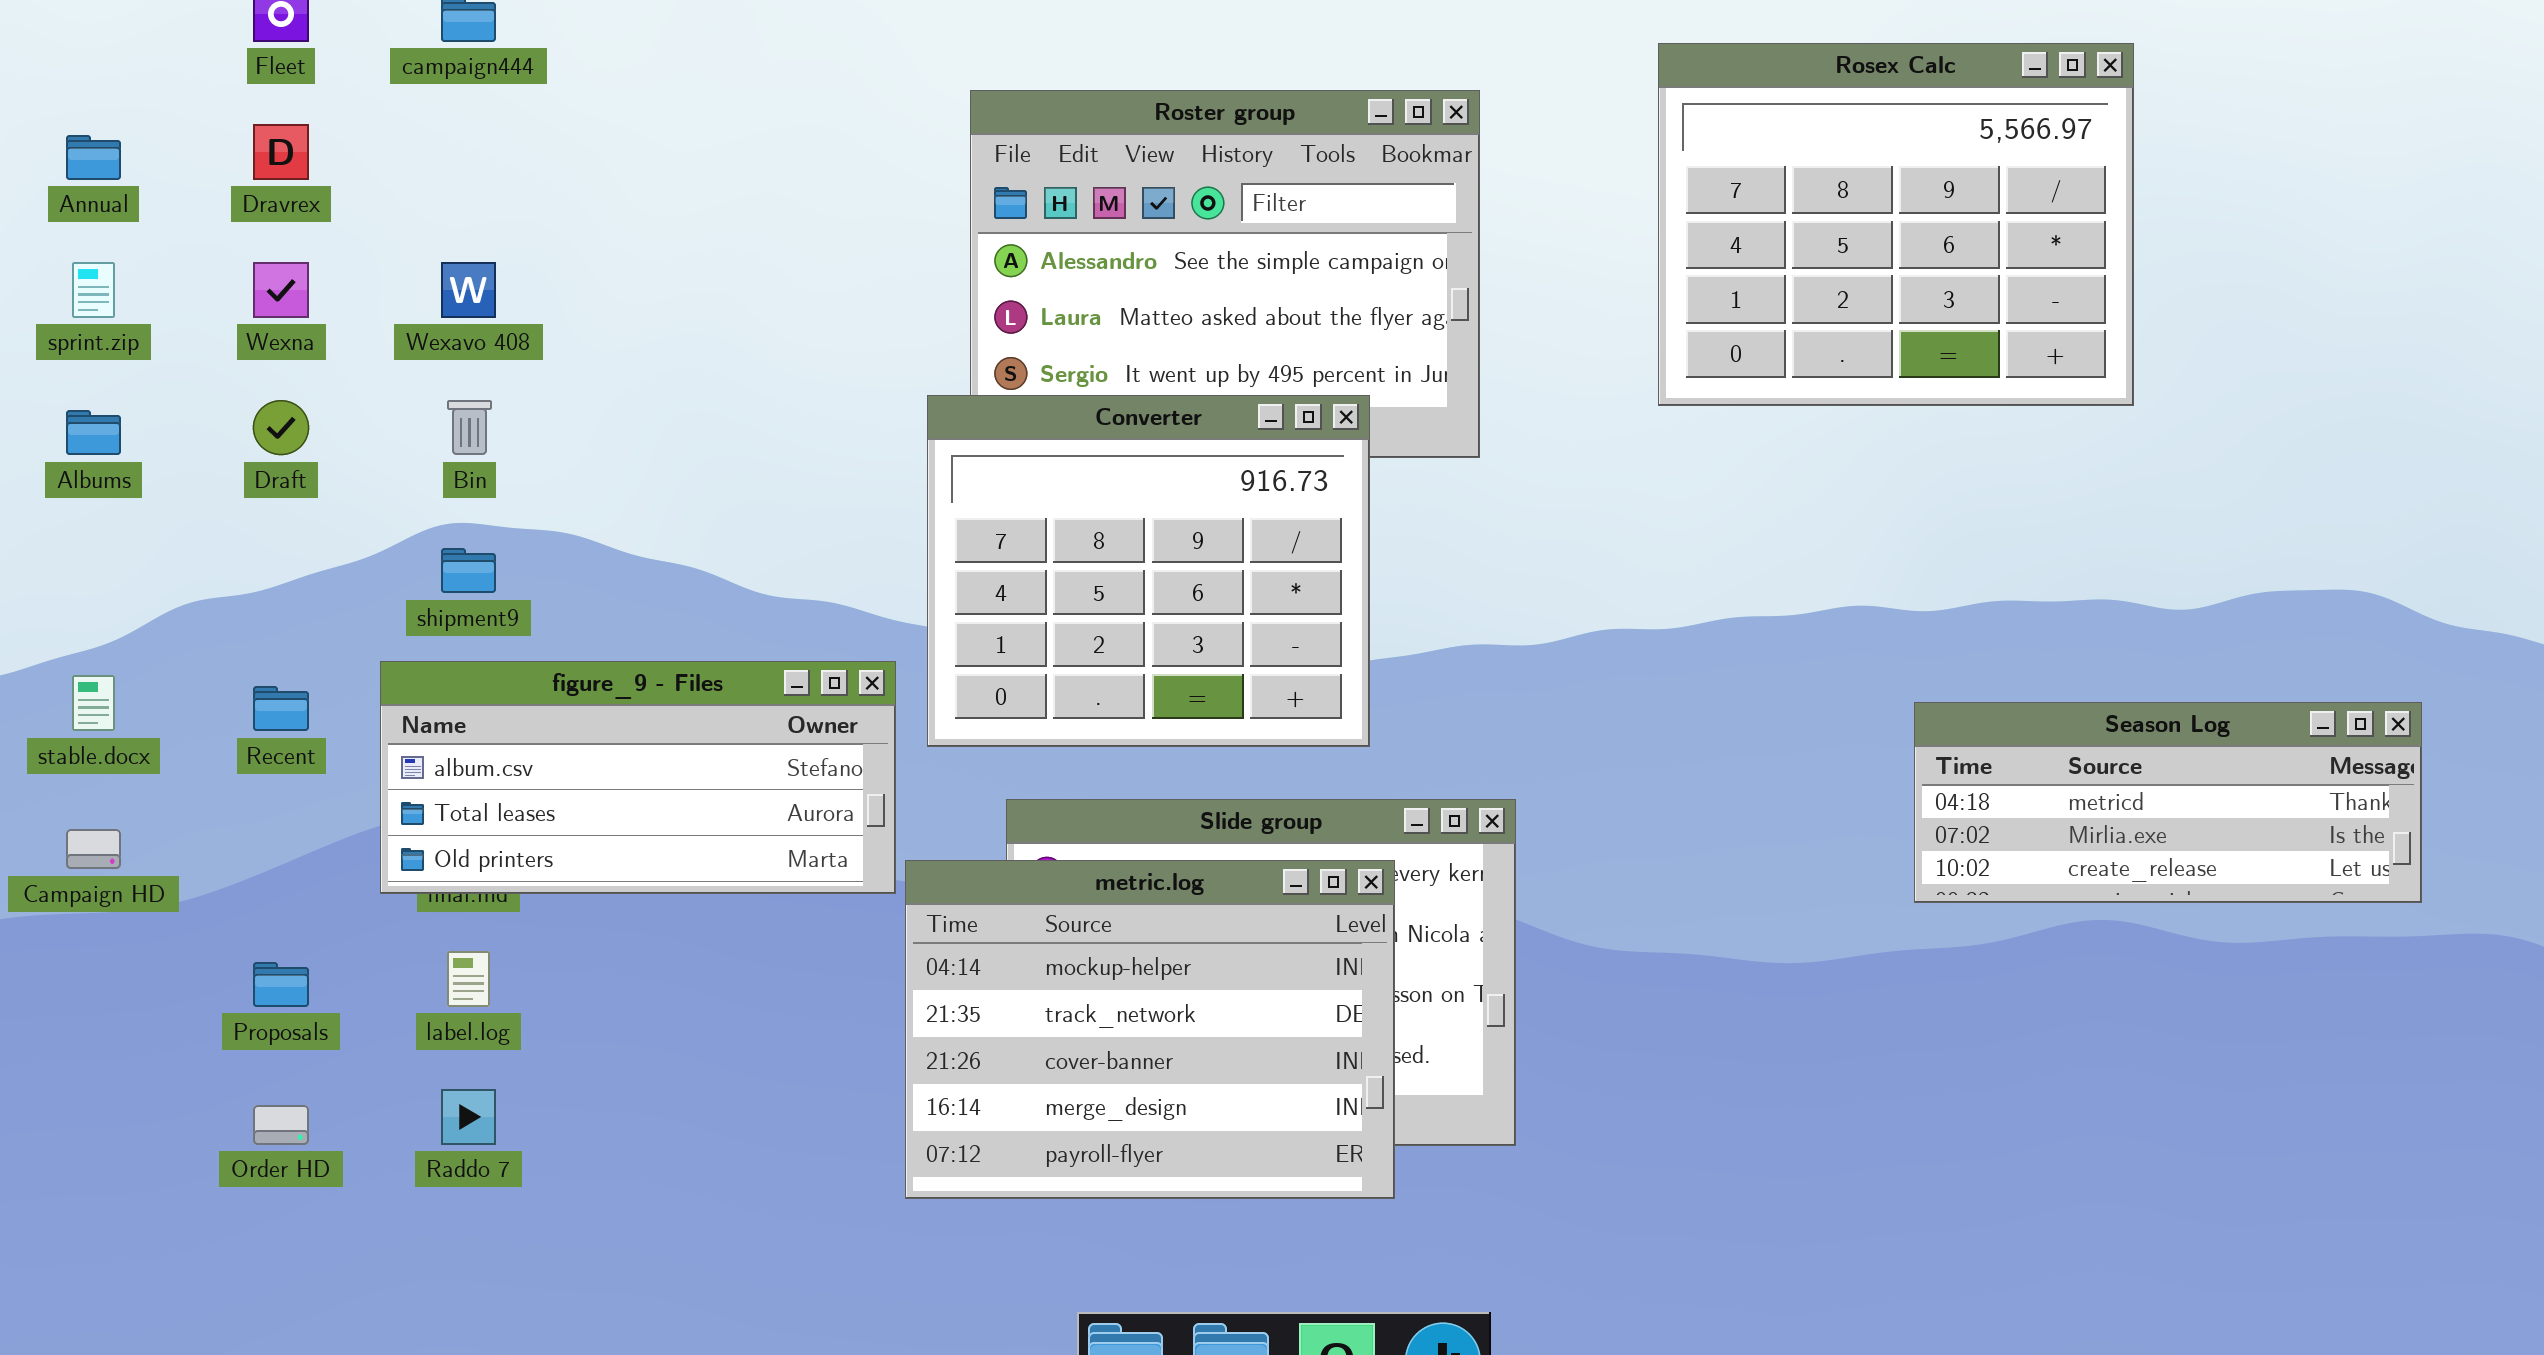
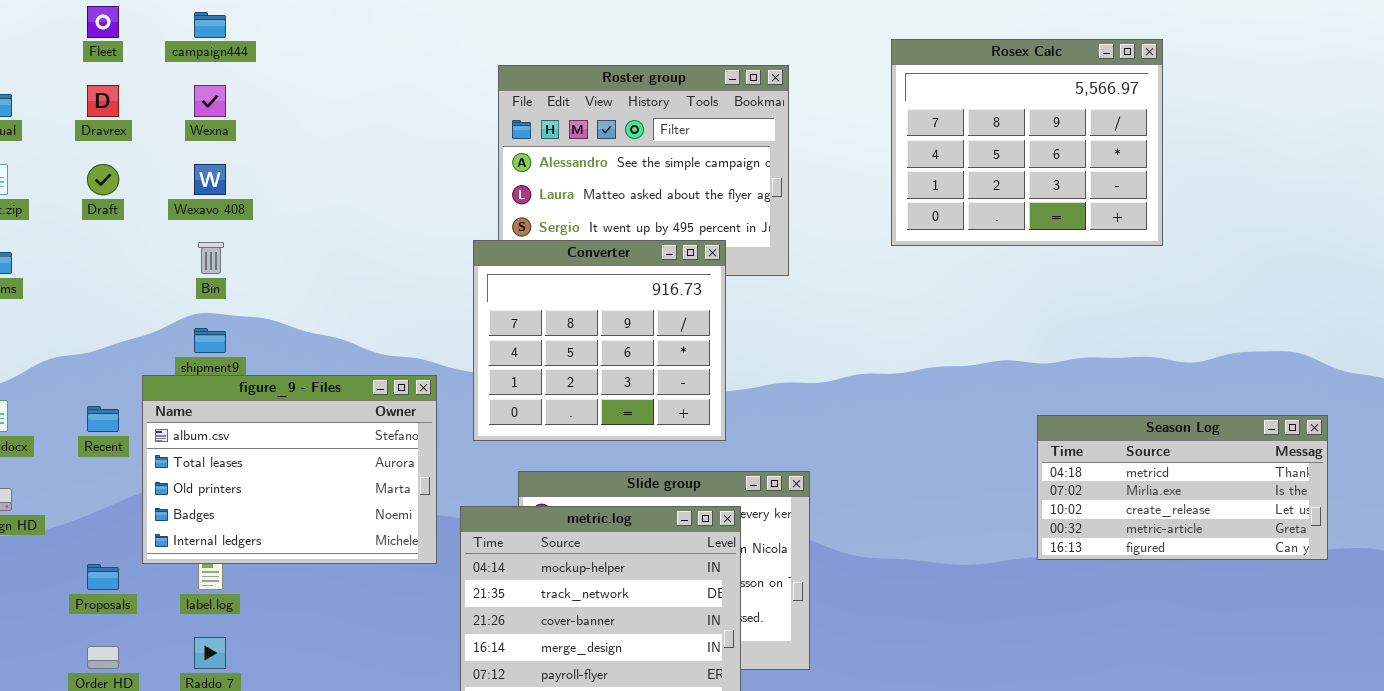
Wexna: [253,262,309,318] -> [194,85,226,117], moved
Draft: [253,400,309,455] -> [87,164,119,195], moved
figure_9 - Files: [380,661,896,894] -> [142,375,437,564], moved, resized
Season Log: [1914,702,2422,903] -> [1037,415,1328,560], resized

